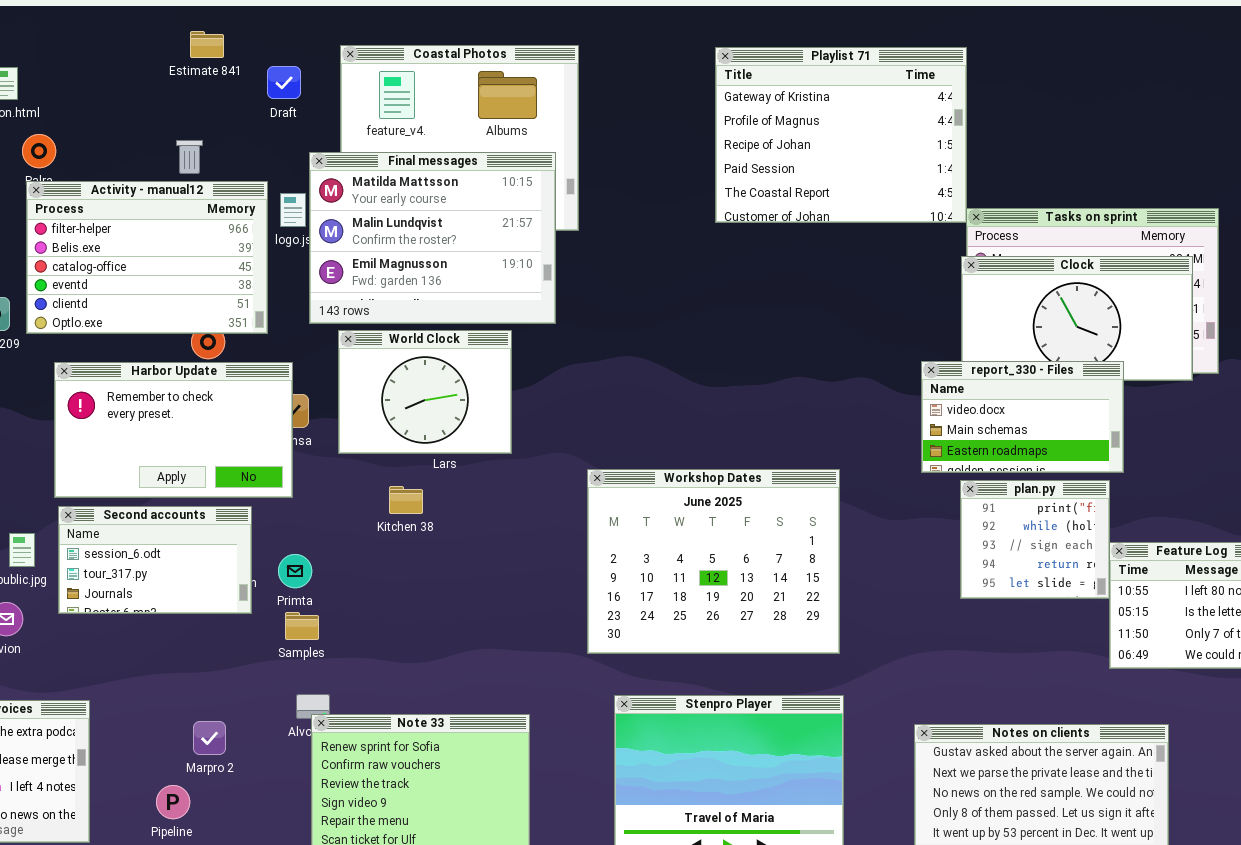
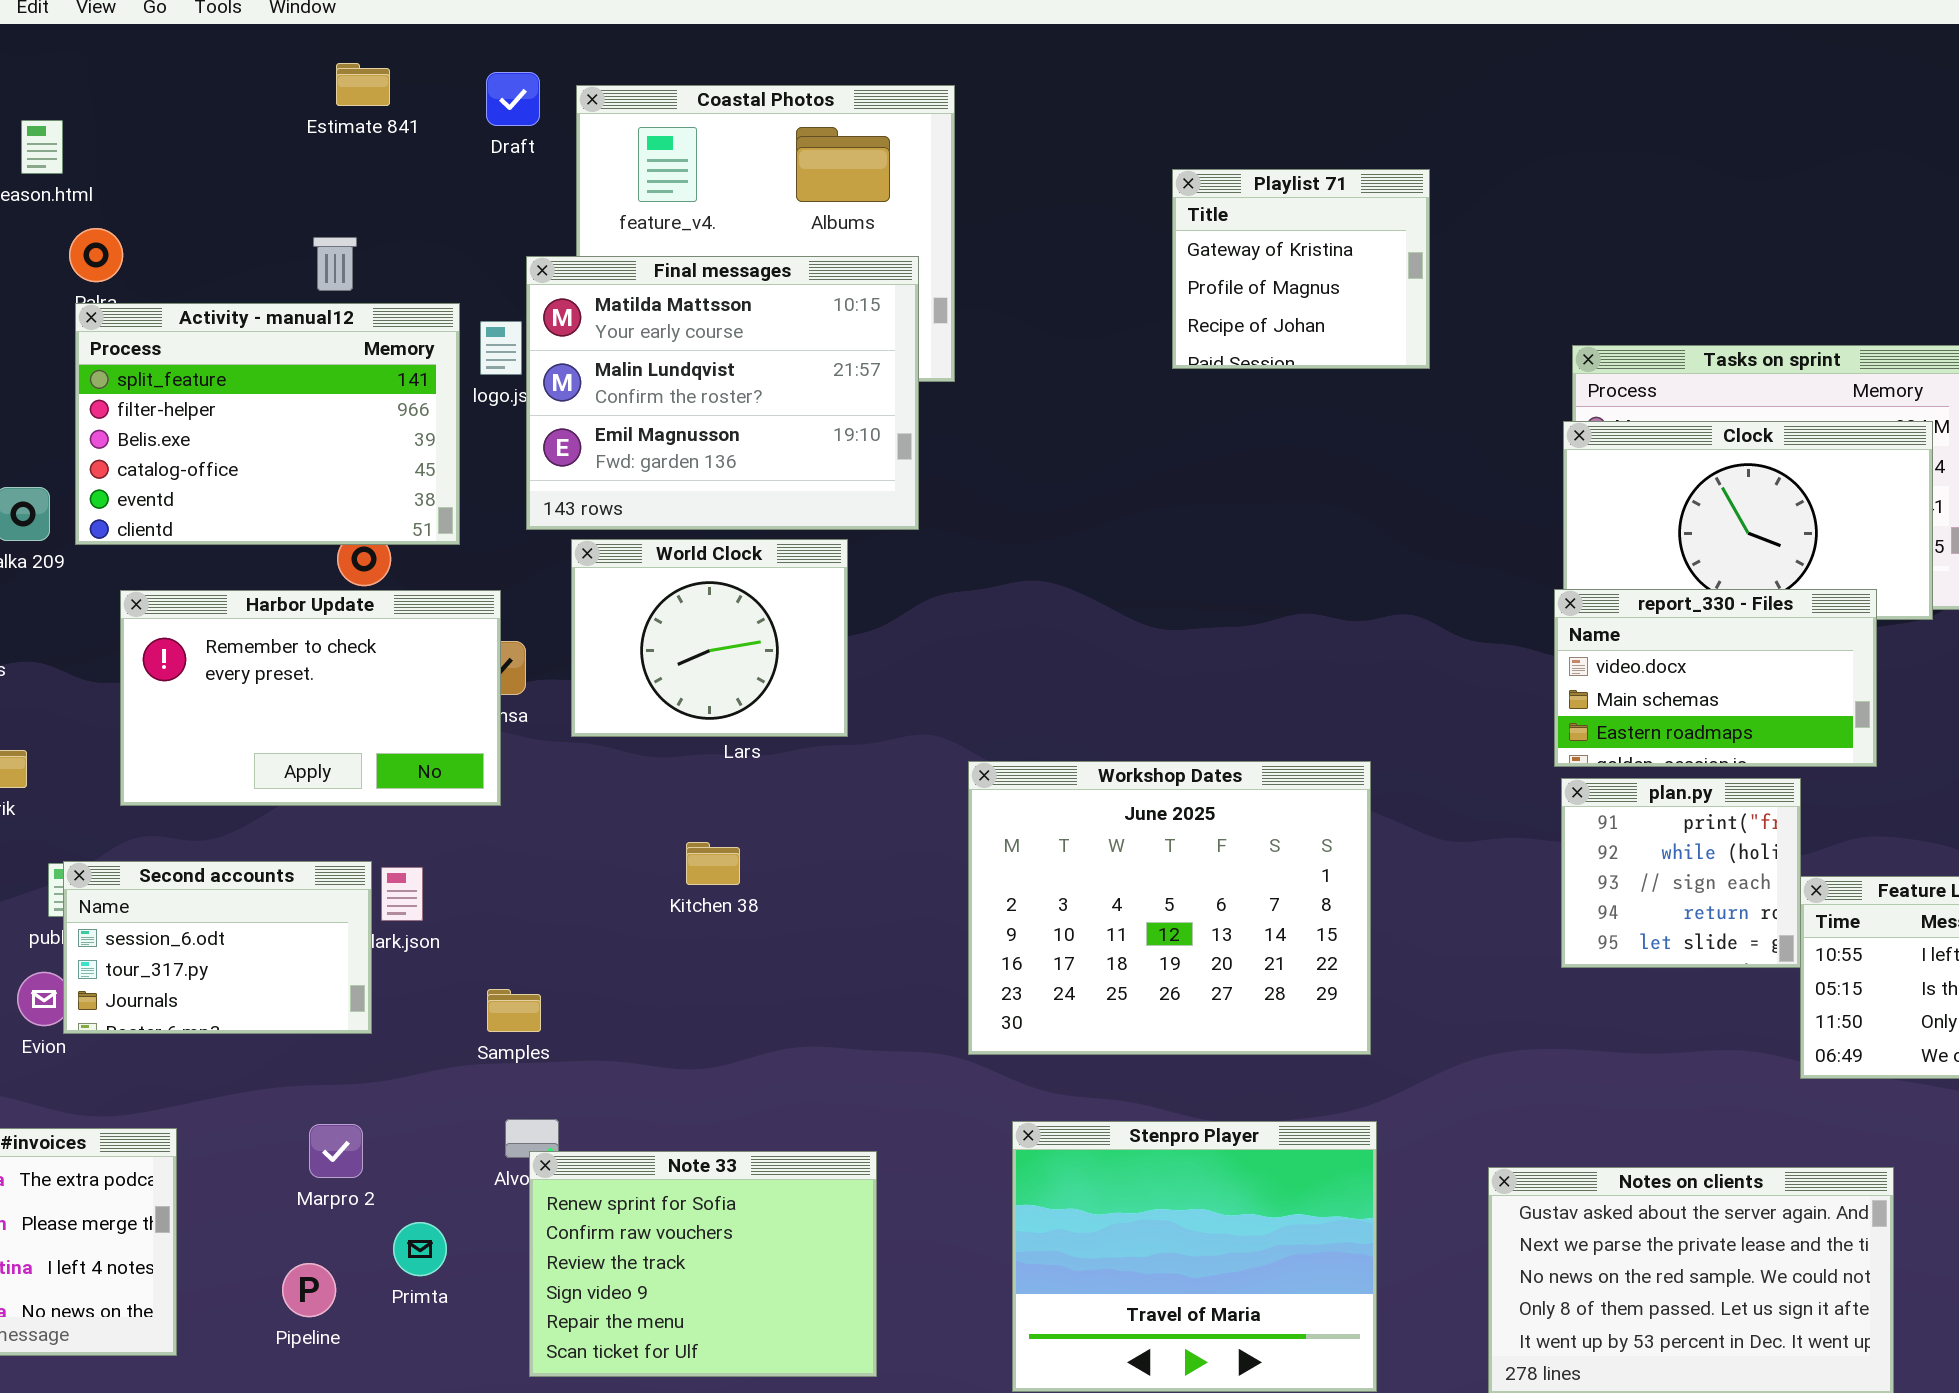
Playlist 71: [715,47,967,223] -> [1172,169,1430,369], resized
Draft: [267,66,301,99] -> [486,72,540,126], moved
Activity - manual12: [26,181,268,334] -> [75,303,460,545], scrolled up 1 row
report_330 - Files: [921,361,1124,473] -> [1554,589,1877,767], moved
Kitchen 38: [389,486,423,514] -> [686,842,740,885], moved
Second accounts: [58,506,252,614] -> [63,861,372,1034], moved
Primta: [278,554,312,588] -> [393,1222,447,1276], moved
Marpro 2: [193,721,226,755] -> [309,1124,363,1178], moved

